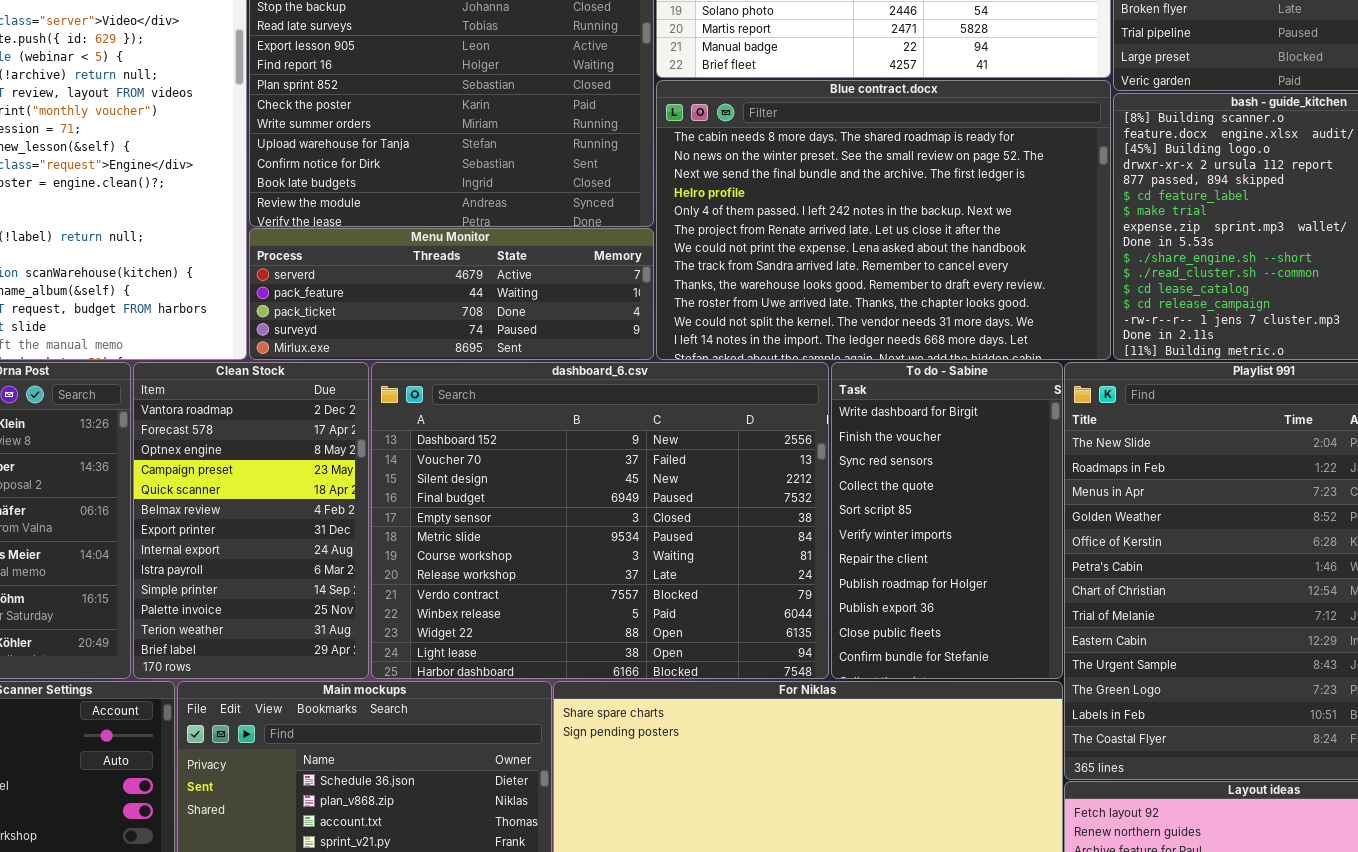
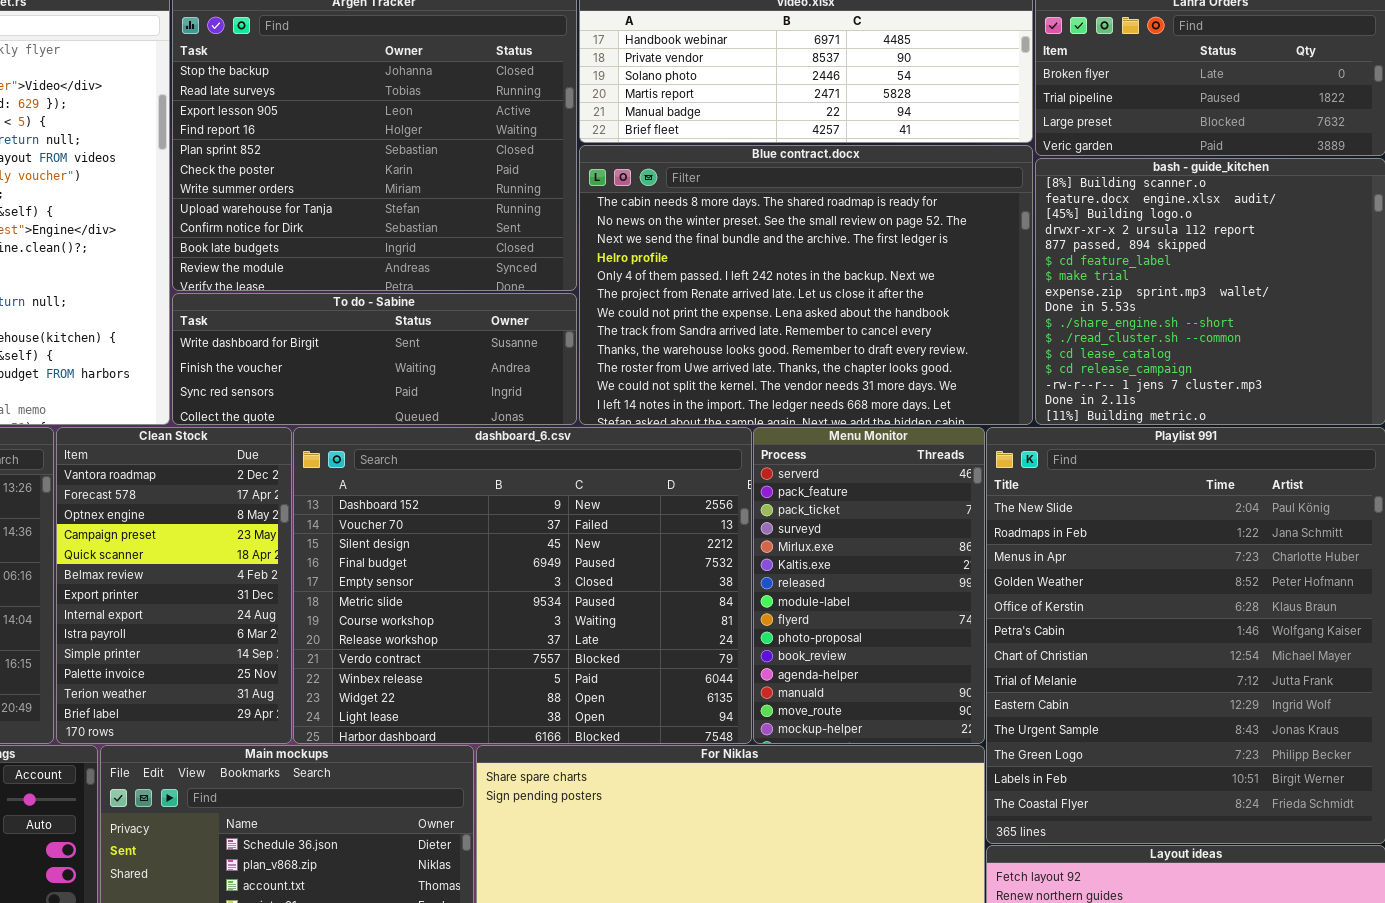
Menu Monitor: [249,228,654,360] -> [753,427,985,744], moved, resized
To do - Sabine: [831,362,1063,679] -> [172,293,577,425], moved, resized

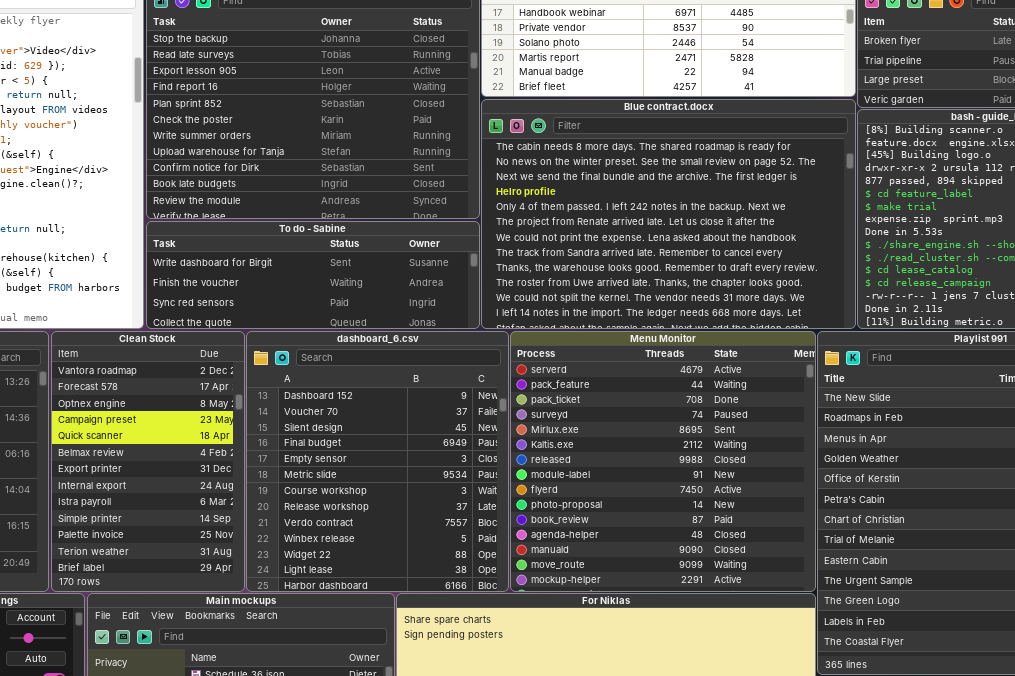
dashboard_6.csv: [293,427,752,744] -> [246,331,509,592], resized
Menu Monitor: [753,427,985,744] -> [510,331,816,592], resized

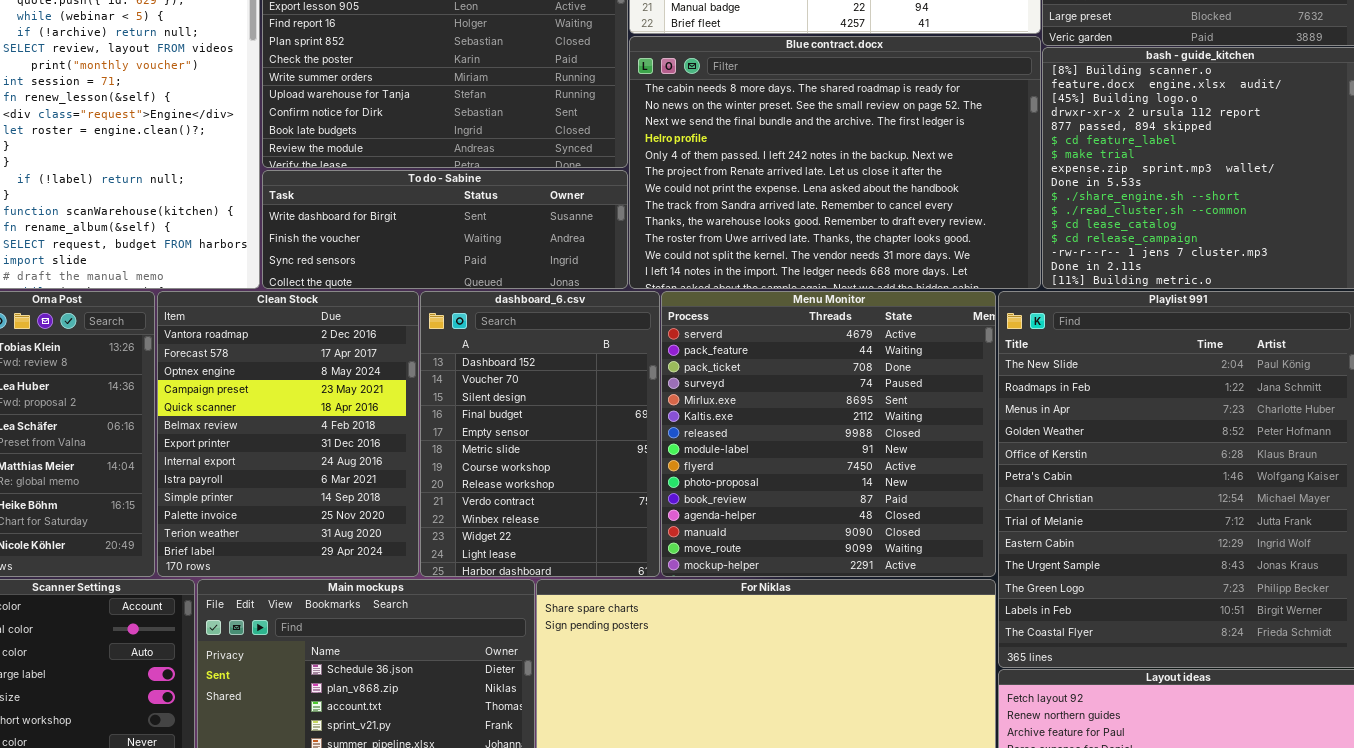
Clean Stock: [51,331,245,592] -> [157,291,419,577], resized
dashboard_6.csv: [246,331,509,592] -> [420,291,660,577], resized

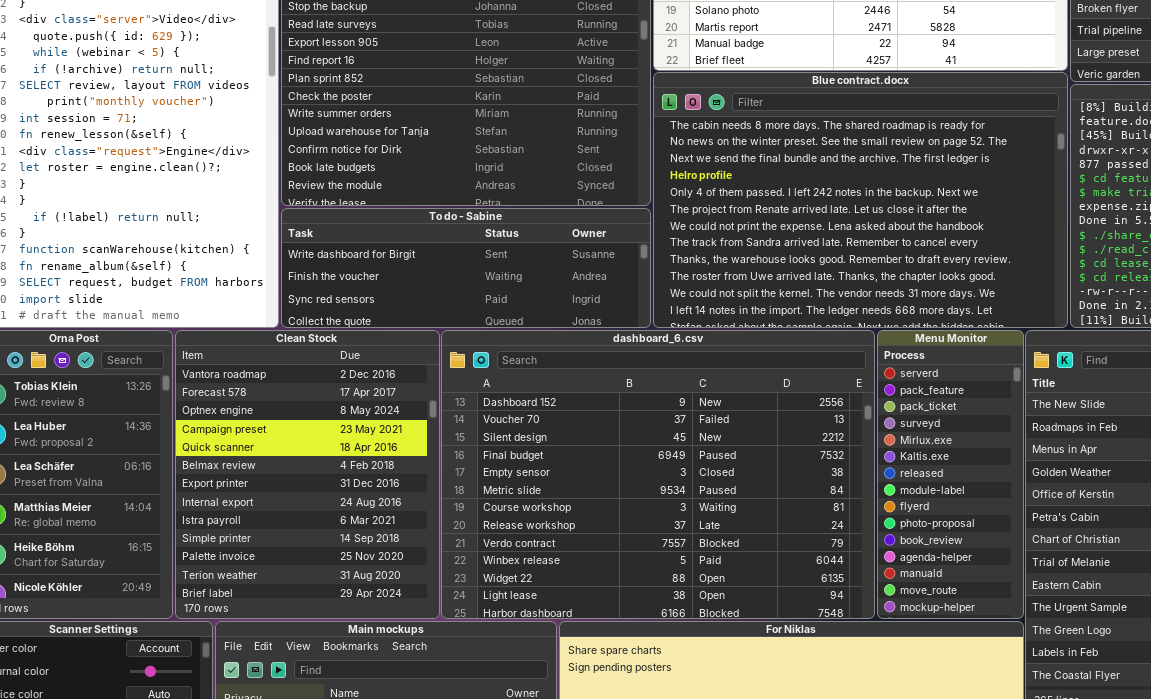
dashboard_6.csv: [420,291,660,577] -> [441,330,875,619], resized
Menu Monitor: [661,291,996,577] -> [877,330,1024,619], resized

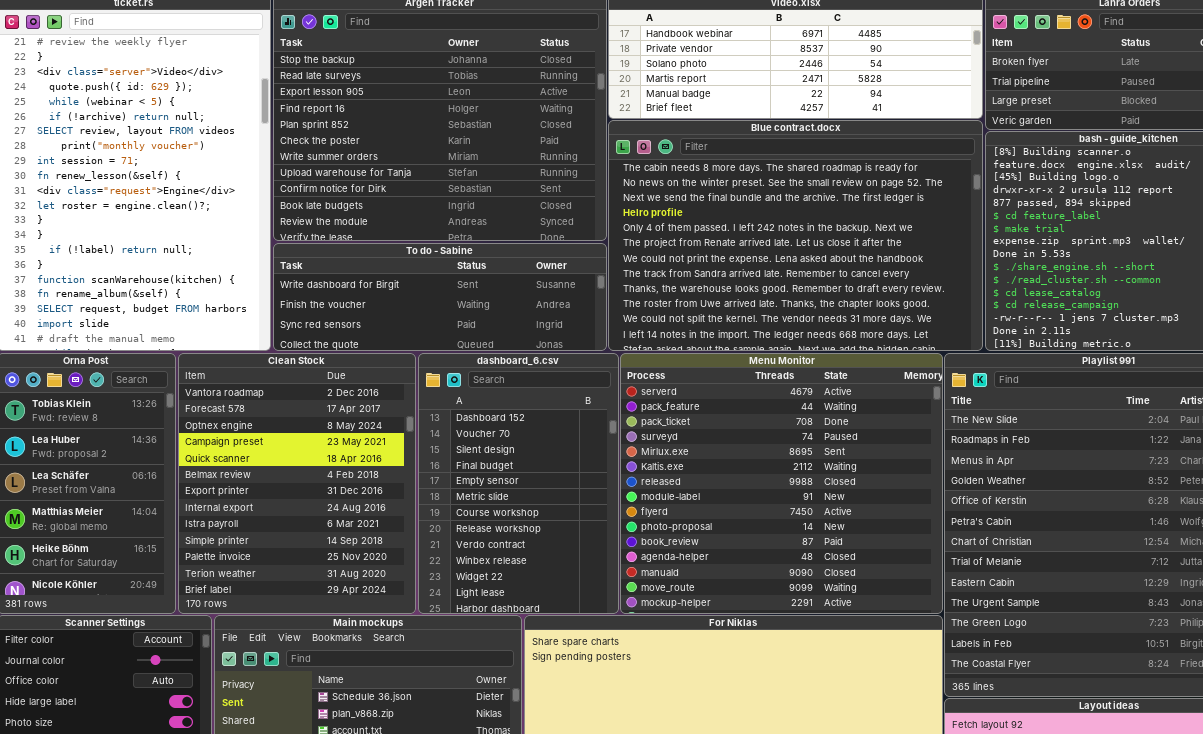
dashboard_6.csv: [441,330,875,619] -> [418,353,619,614], resized
Menu Monitor: [877,330,1024,619] -> [620,353,943,614], resized

